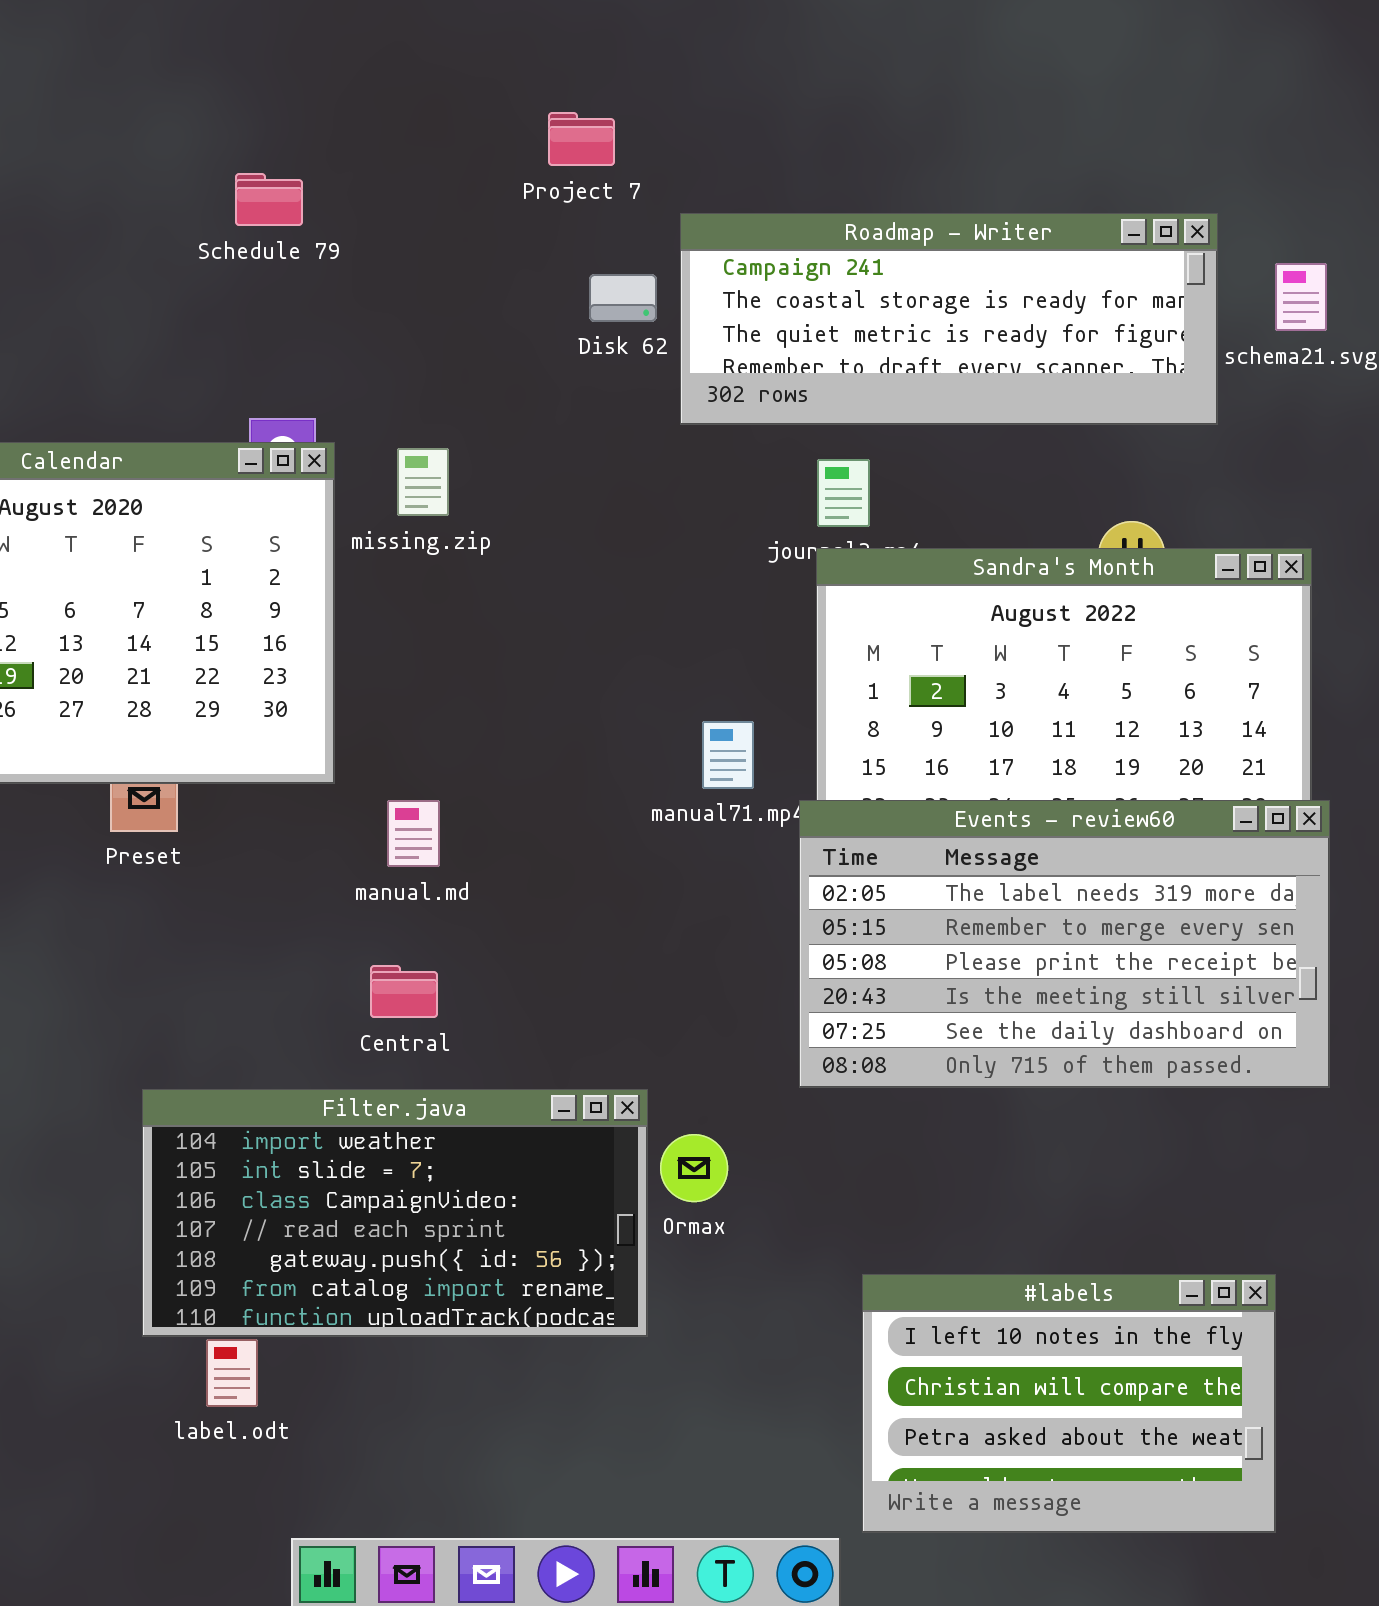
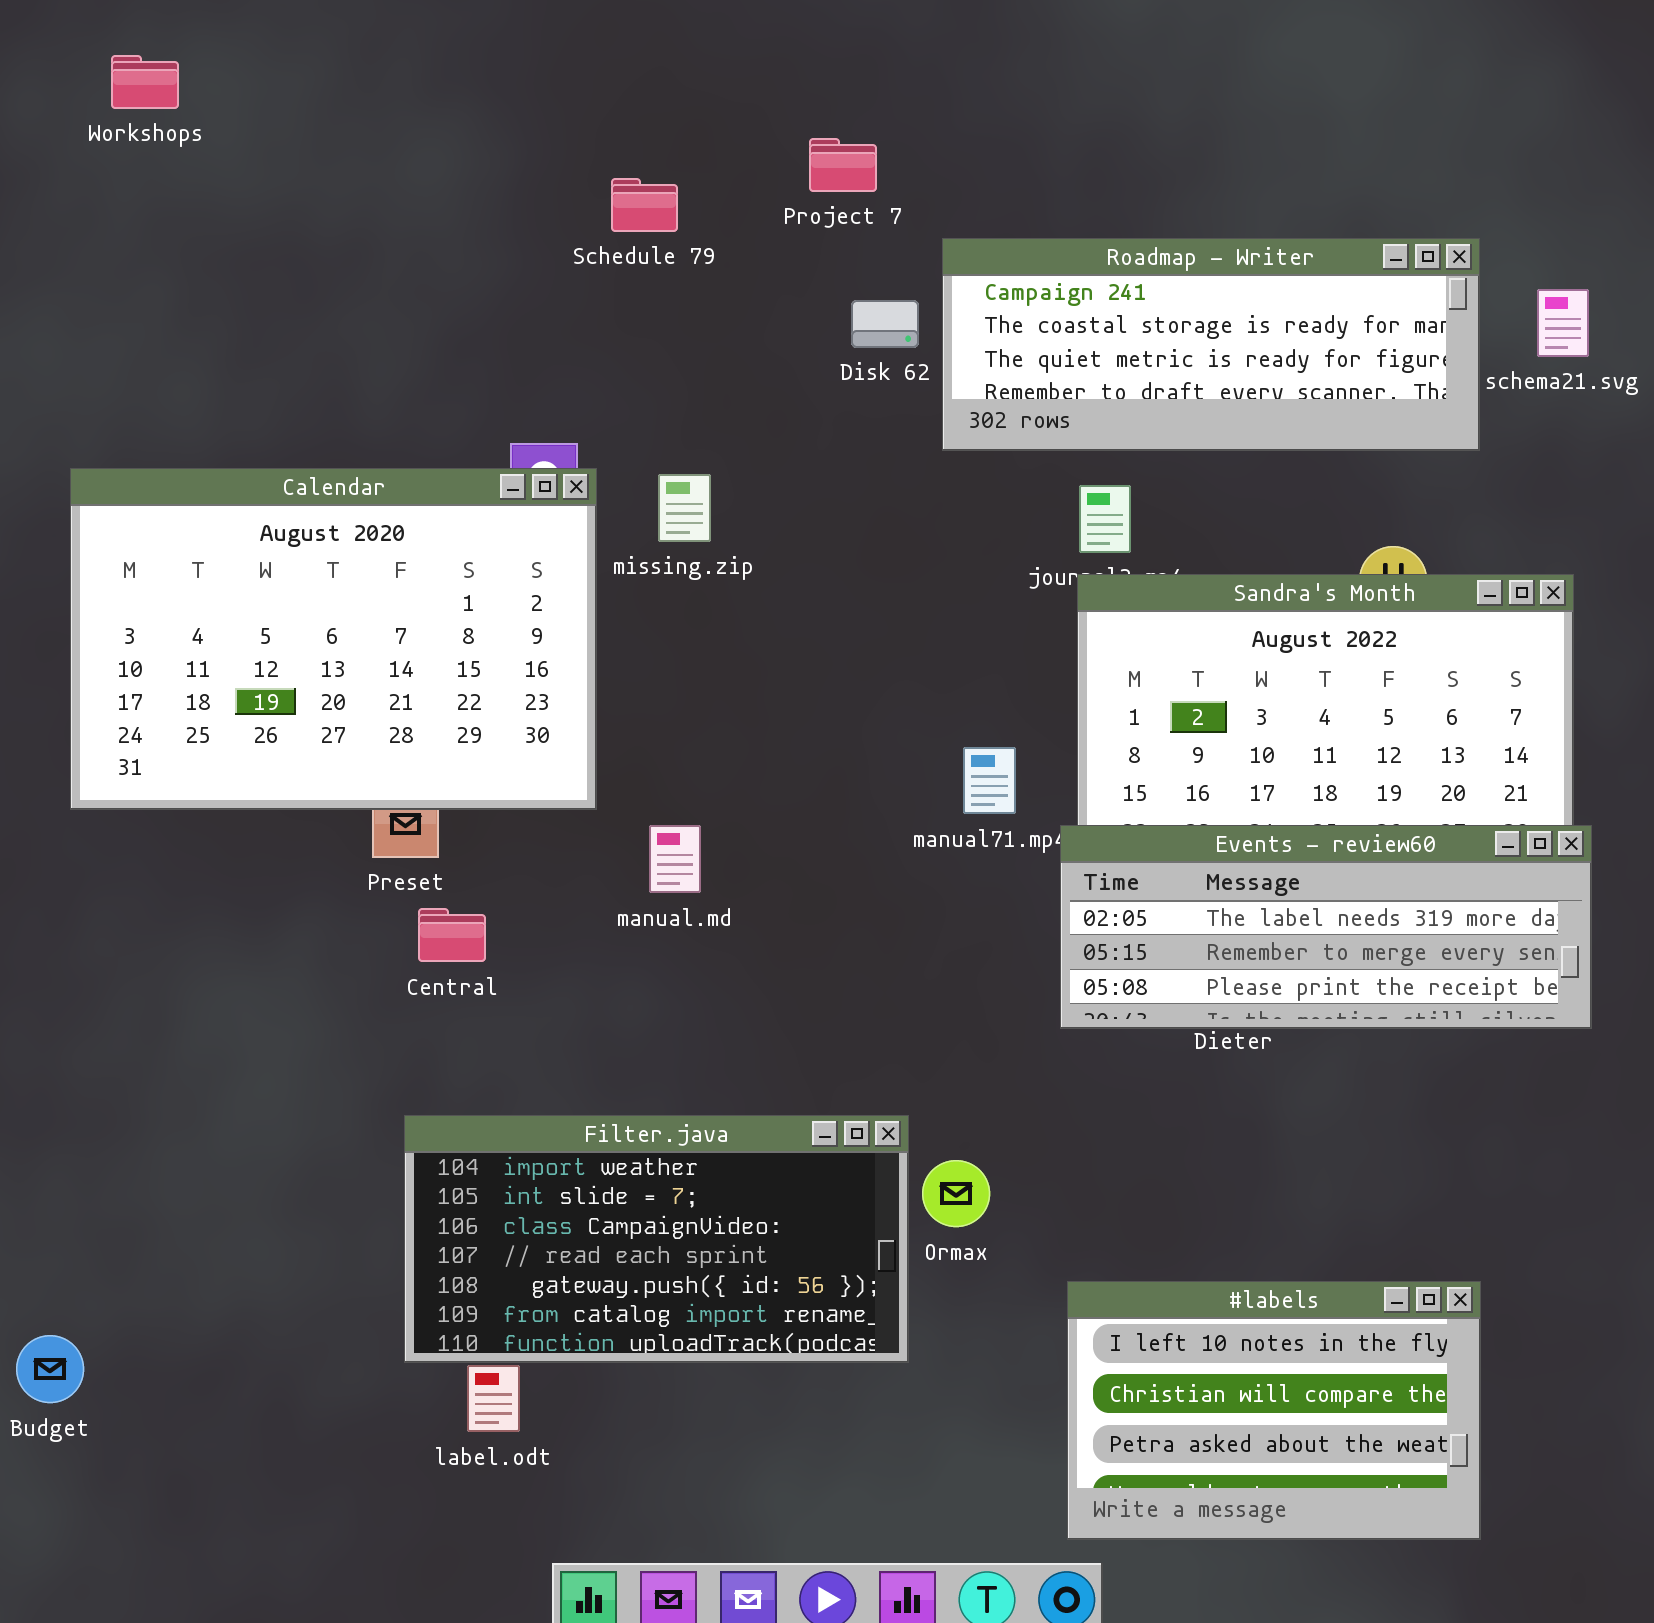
Schedule 79: [235,173,303,226] -> [611,178,678,232], moved
Events - review60: [799,800,1330,1088] -> [1060,825,1592,1029], resized
Central: [370,965,438,1018] -> [418,908,486,962], moved
#labels: [862,1274,1276,1533] -> [1067,1281,1481,1540], moved

